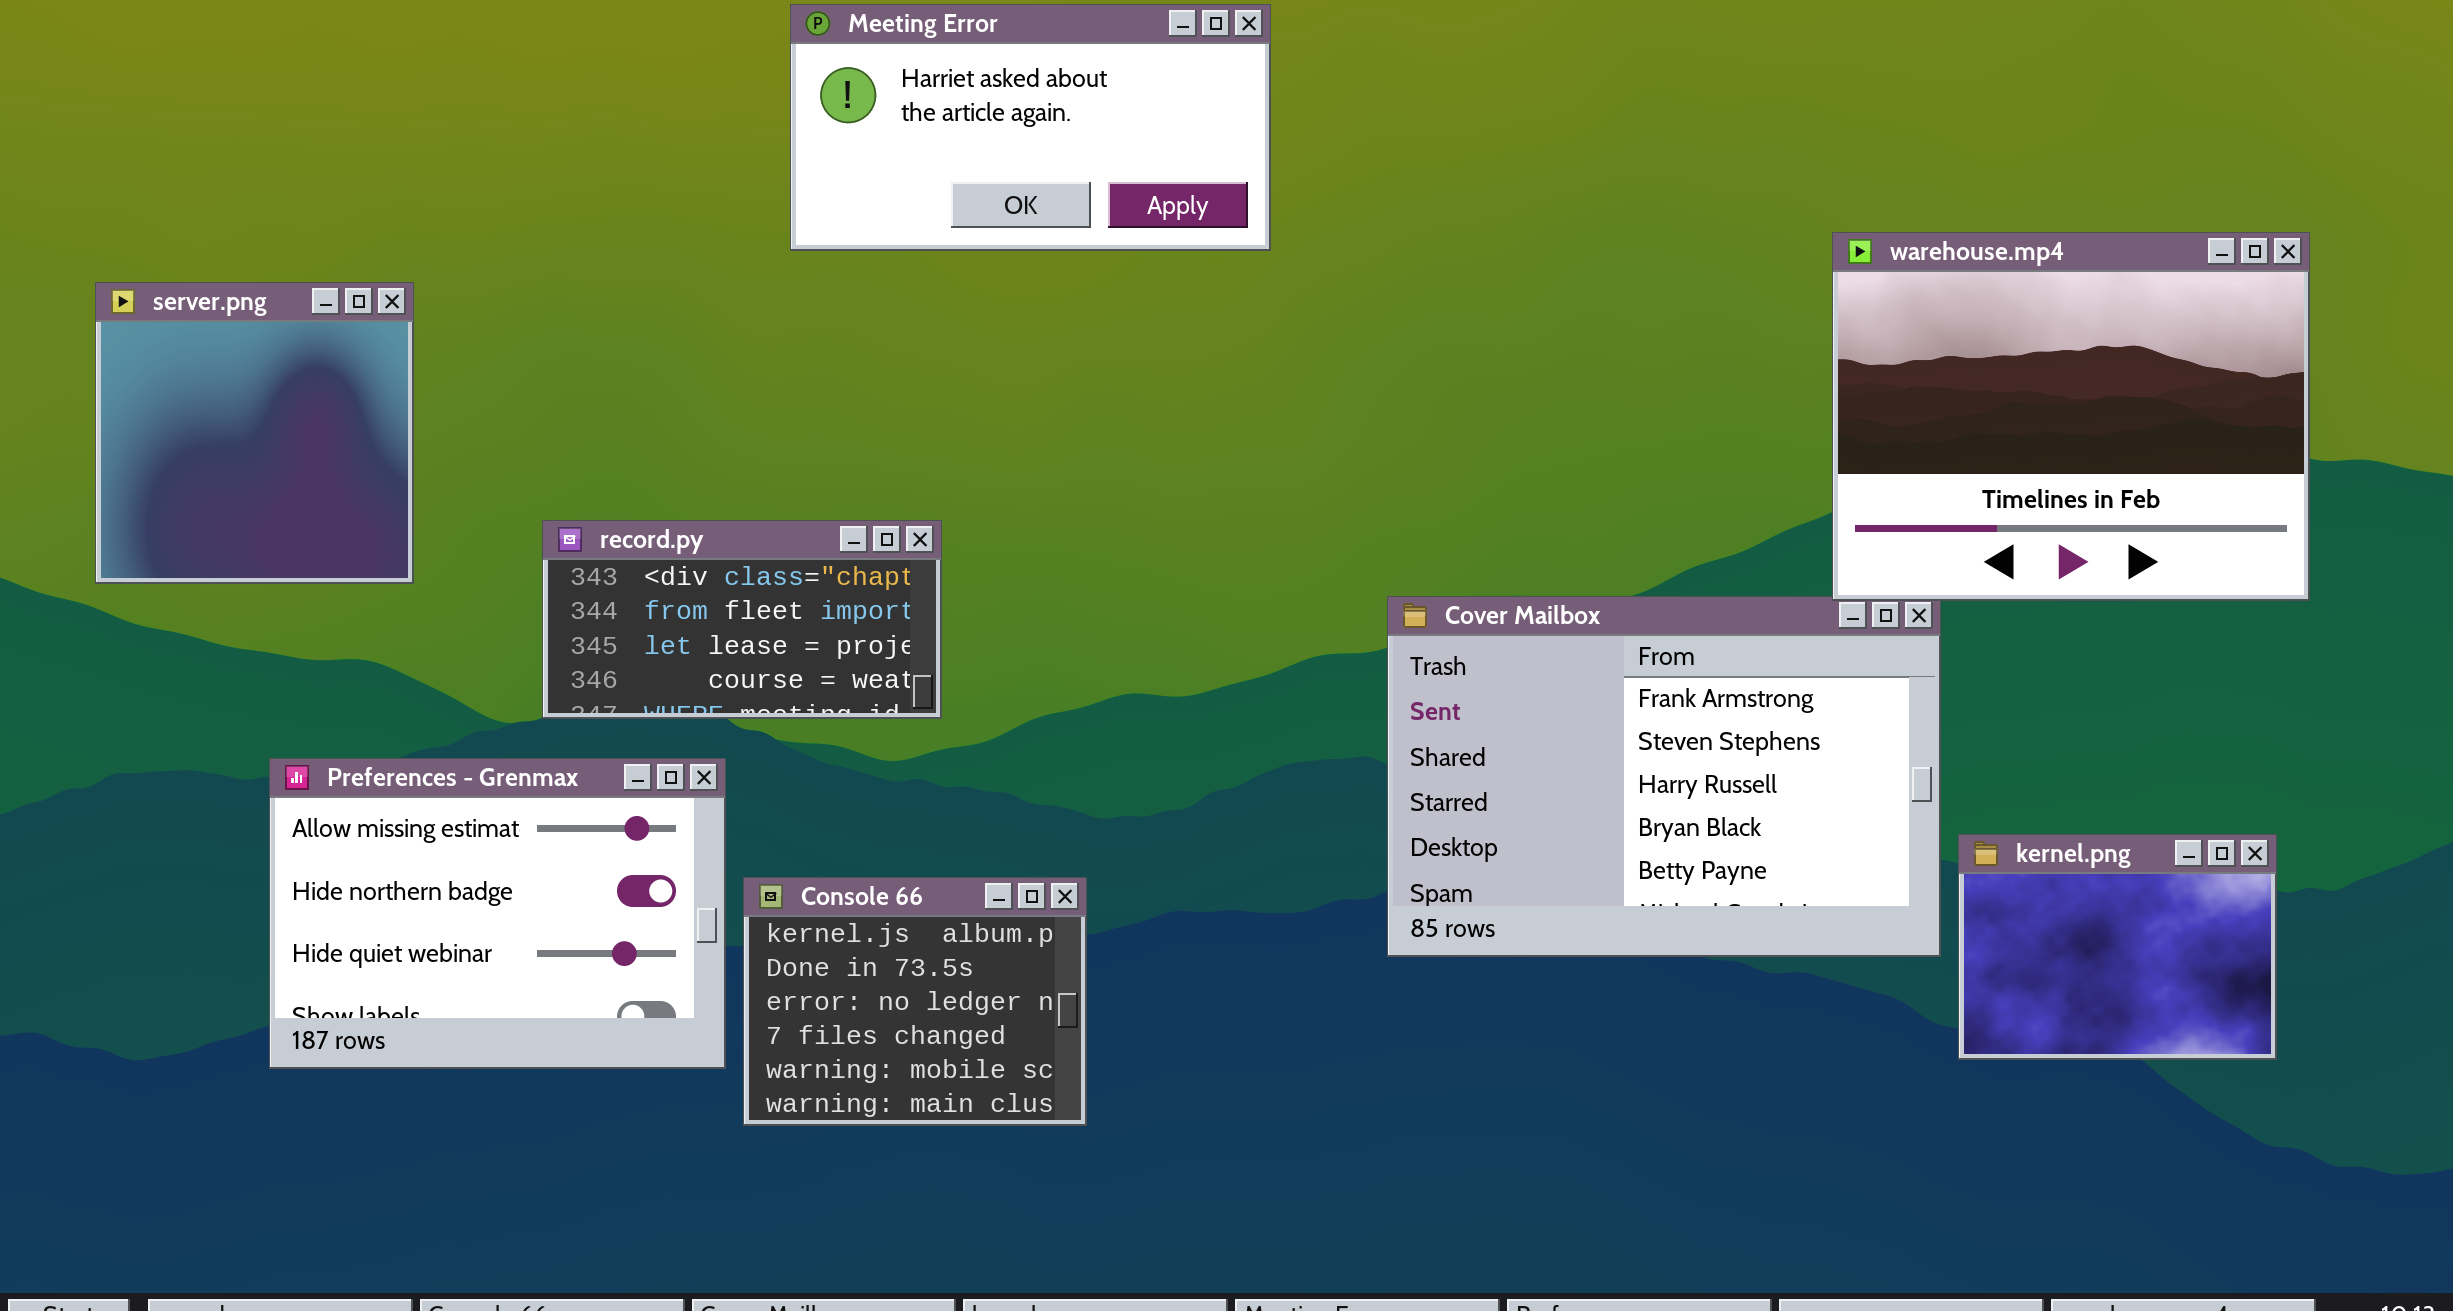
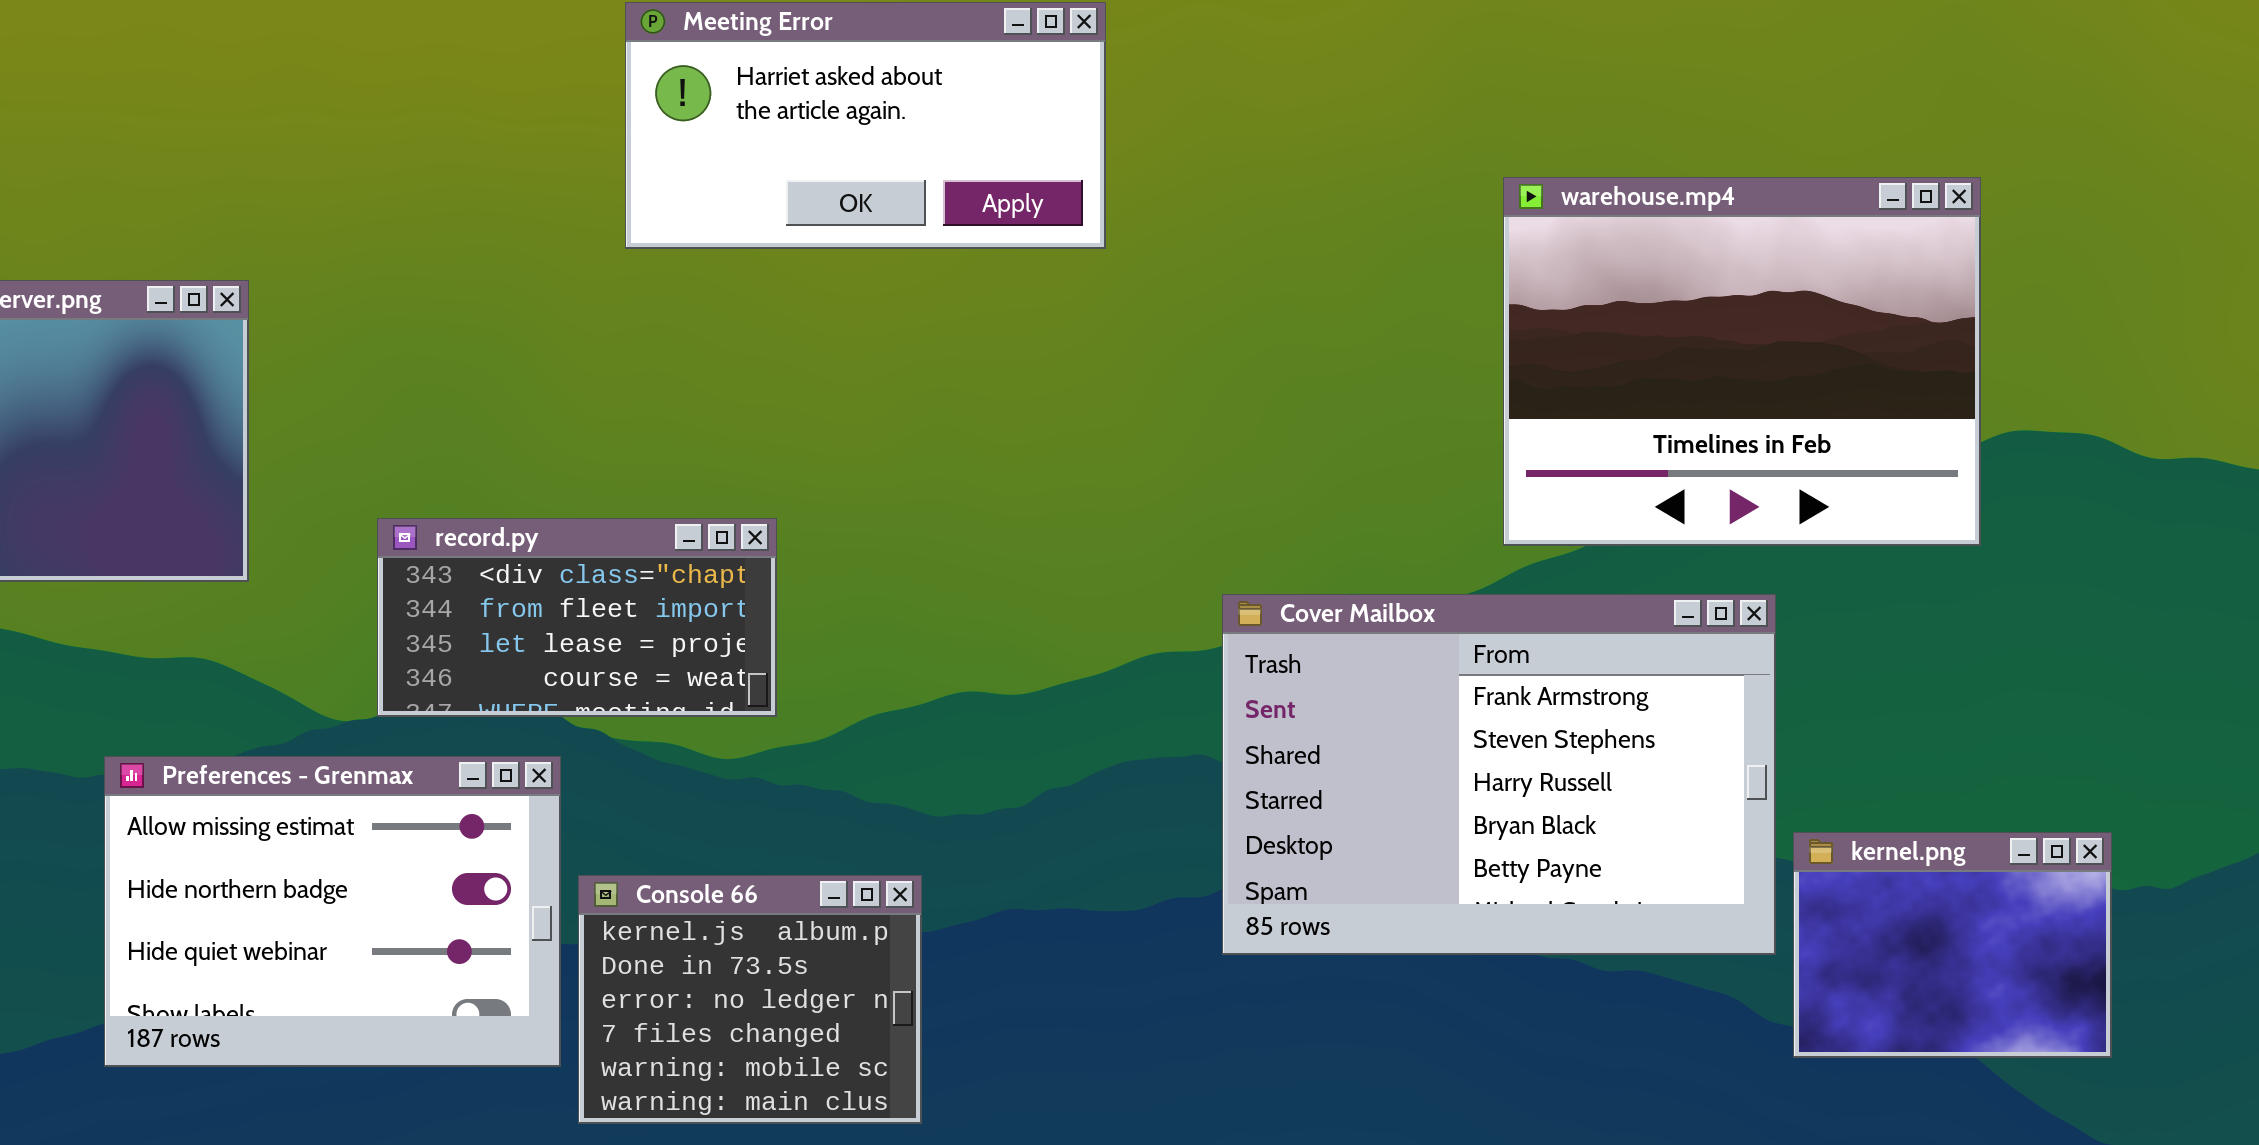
warehouse.mp4: [1832,232,2310,601] -> [1503,177,1981,546], moved

